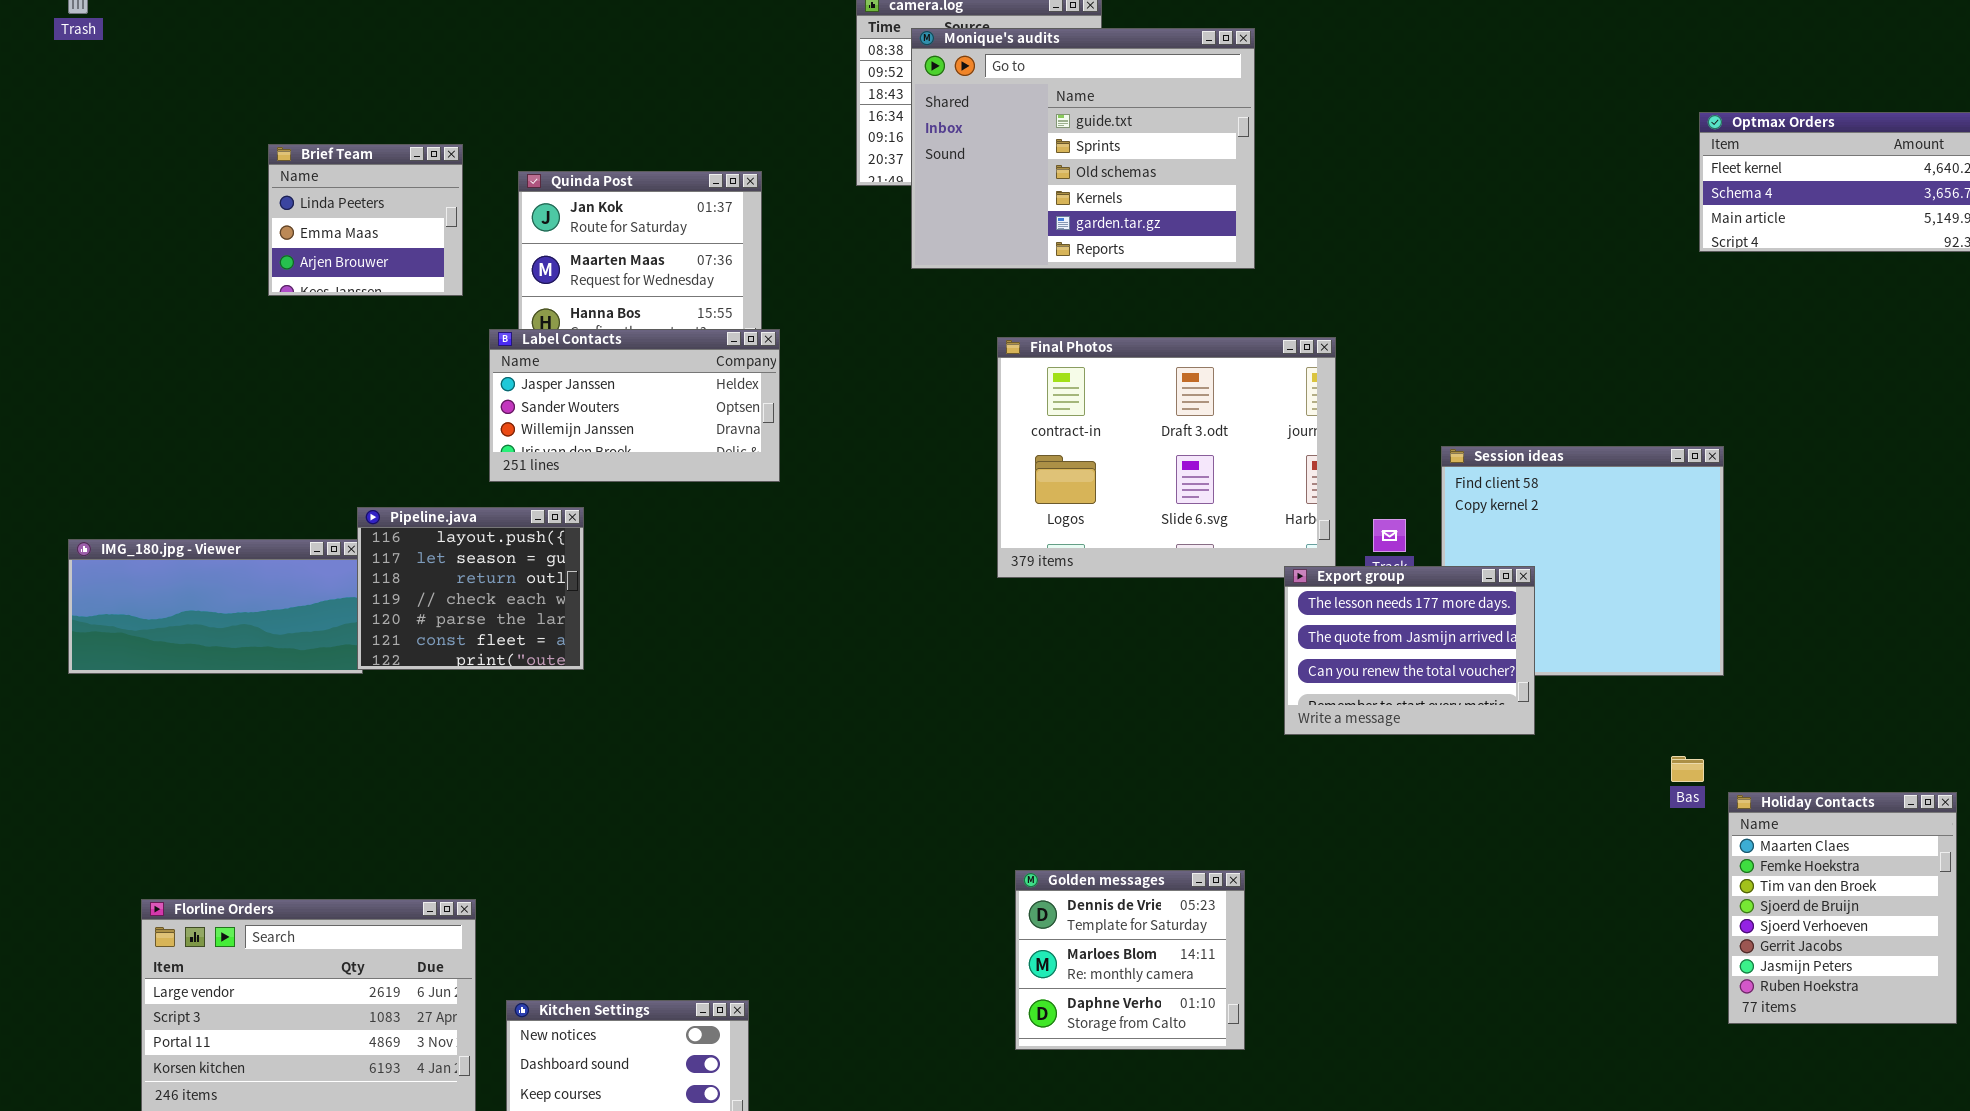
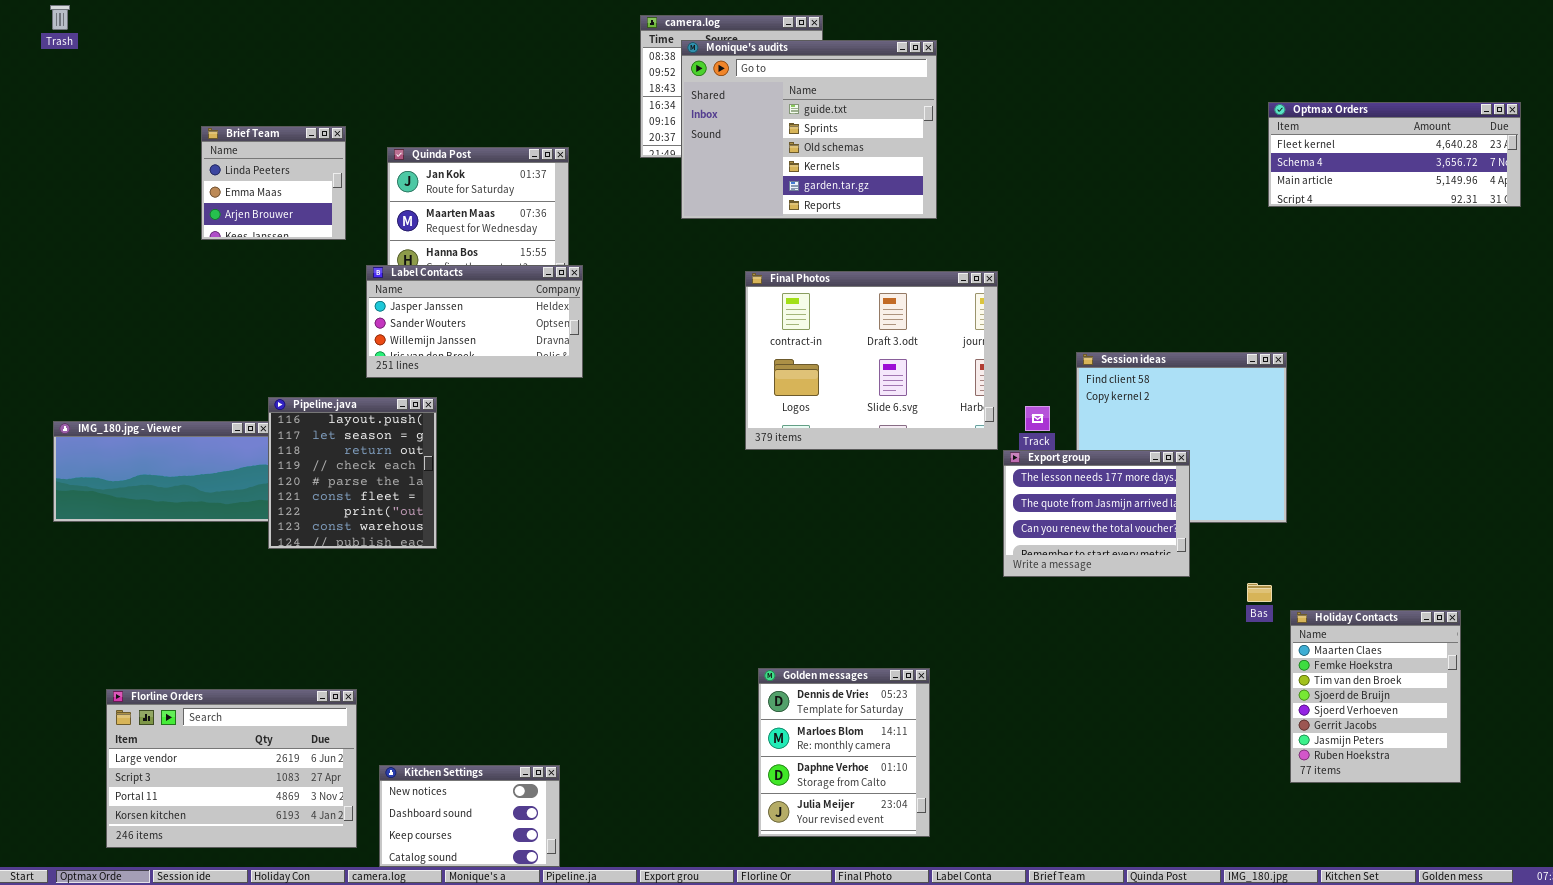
Pipeline.java: [357,507,584,670] -> [268,397,437,549], resized
Export group: [1284,566,1535,735] -> [1003,450,1190,577], moved
Golden messages: [1015,870,1245,1050] -> [758,668,930,837], resized

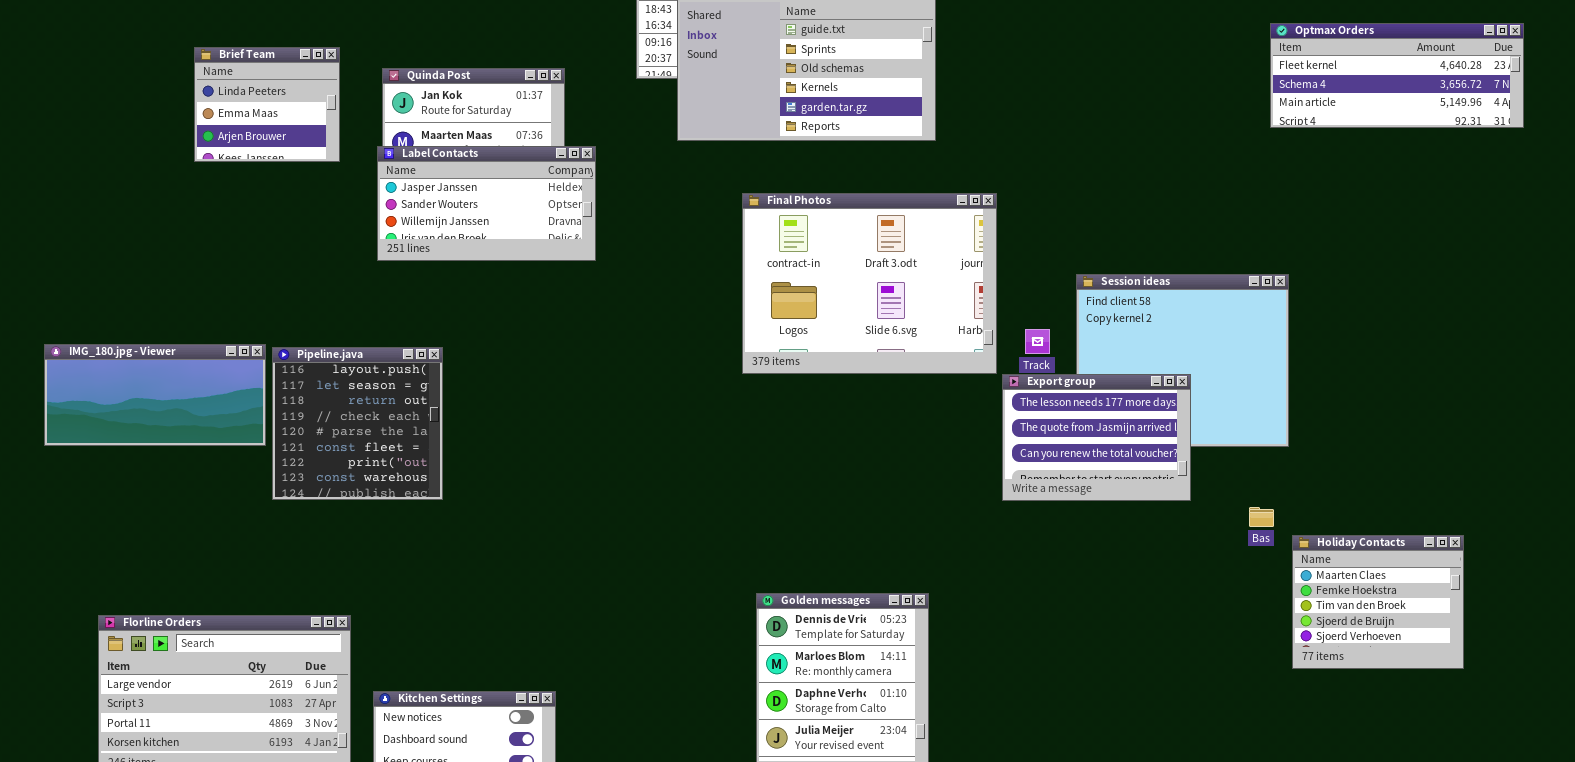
Label Contacts: [366,265,583,378] -> [377,146,596,261], moved
Pipeline.java: [268,397,437,549] -> [272,347,443,500], moved
Holiday Contacts: [1290,610,1461,783] -> [1292,535,1464,669], resized

